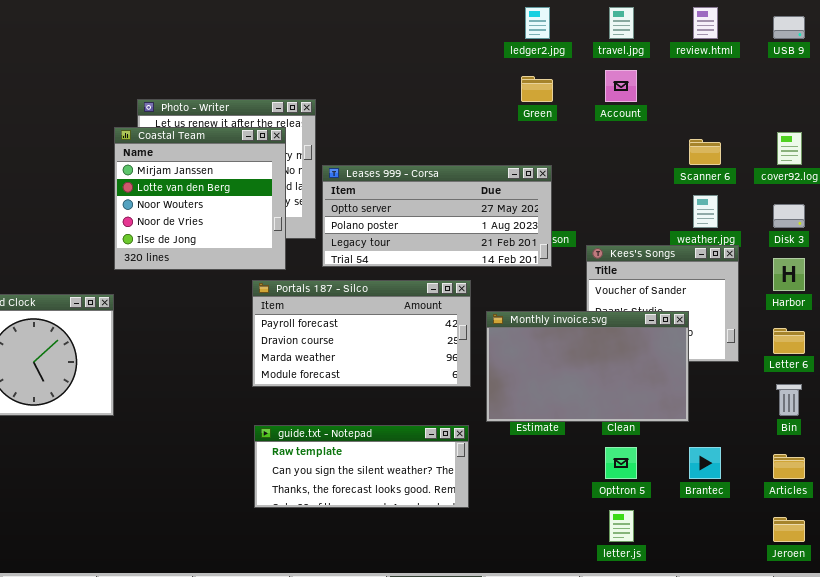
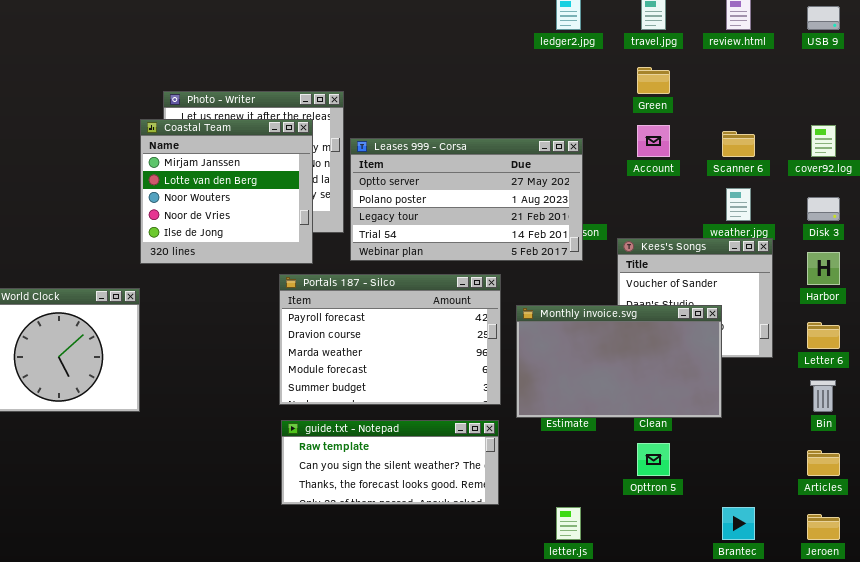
Account: [605,70,637,102] -> [637,125,670,157], moved
Green: [521,76,553,102] -> [637,67,670,94], moved
Leases 999 - Corsa: [322,165,552,267] -> [350,138,583,261], resized
Portals 187 - Silco: [252,280,471,387] -> [279,274,501,405], resized
Brantec: [689,447,721,479] -> [722,507,755,540], moved
letter.js: [609,510,634,542] -> [556,507,581,540], moved

